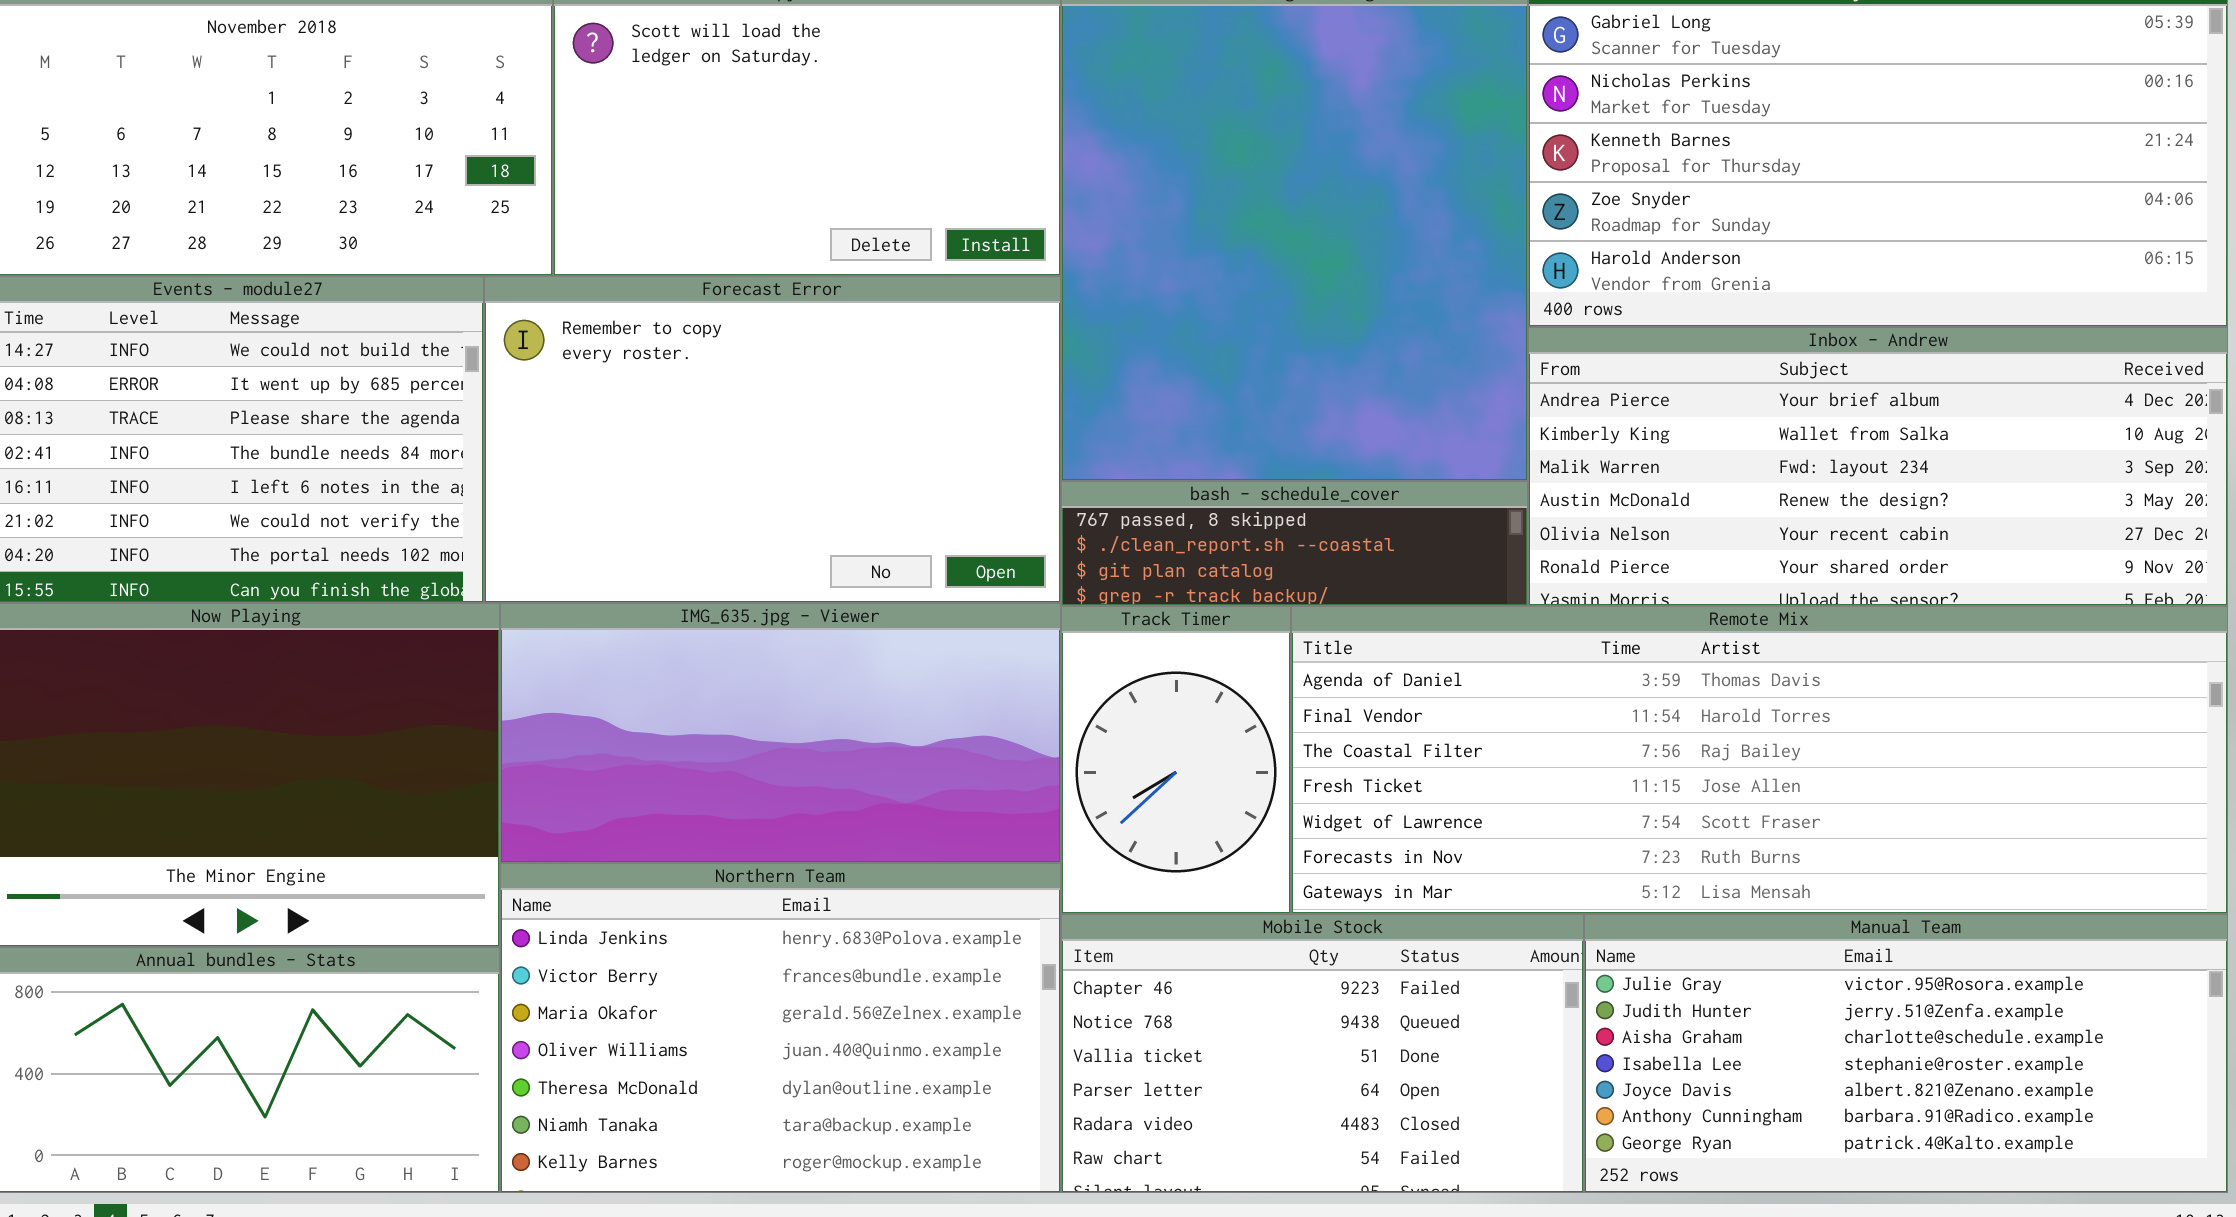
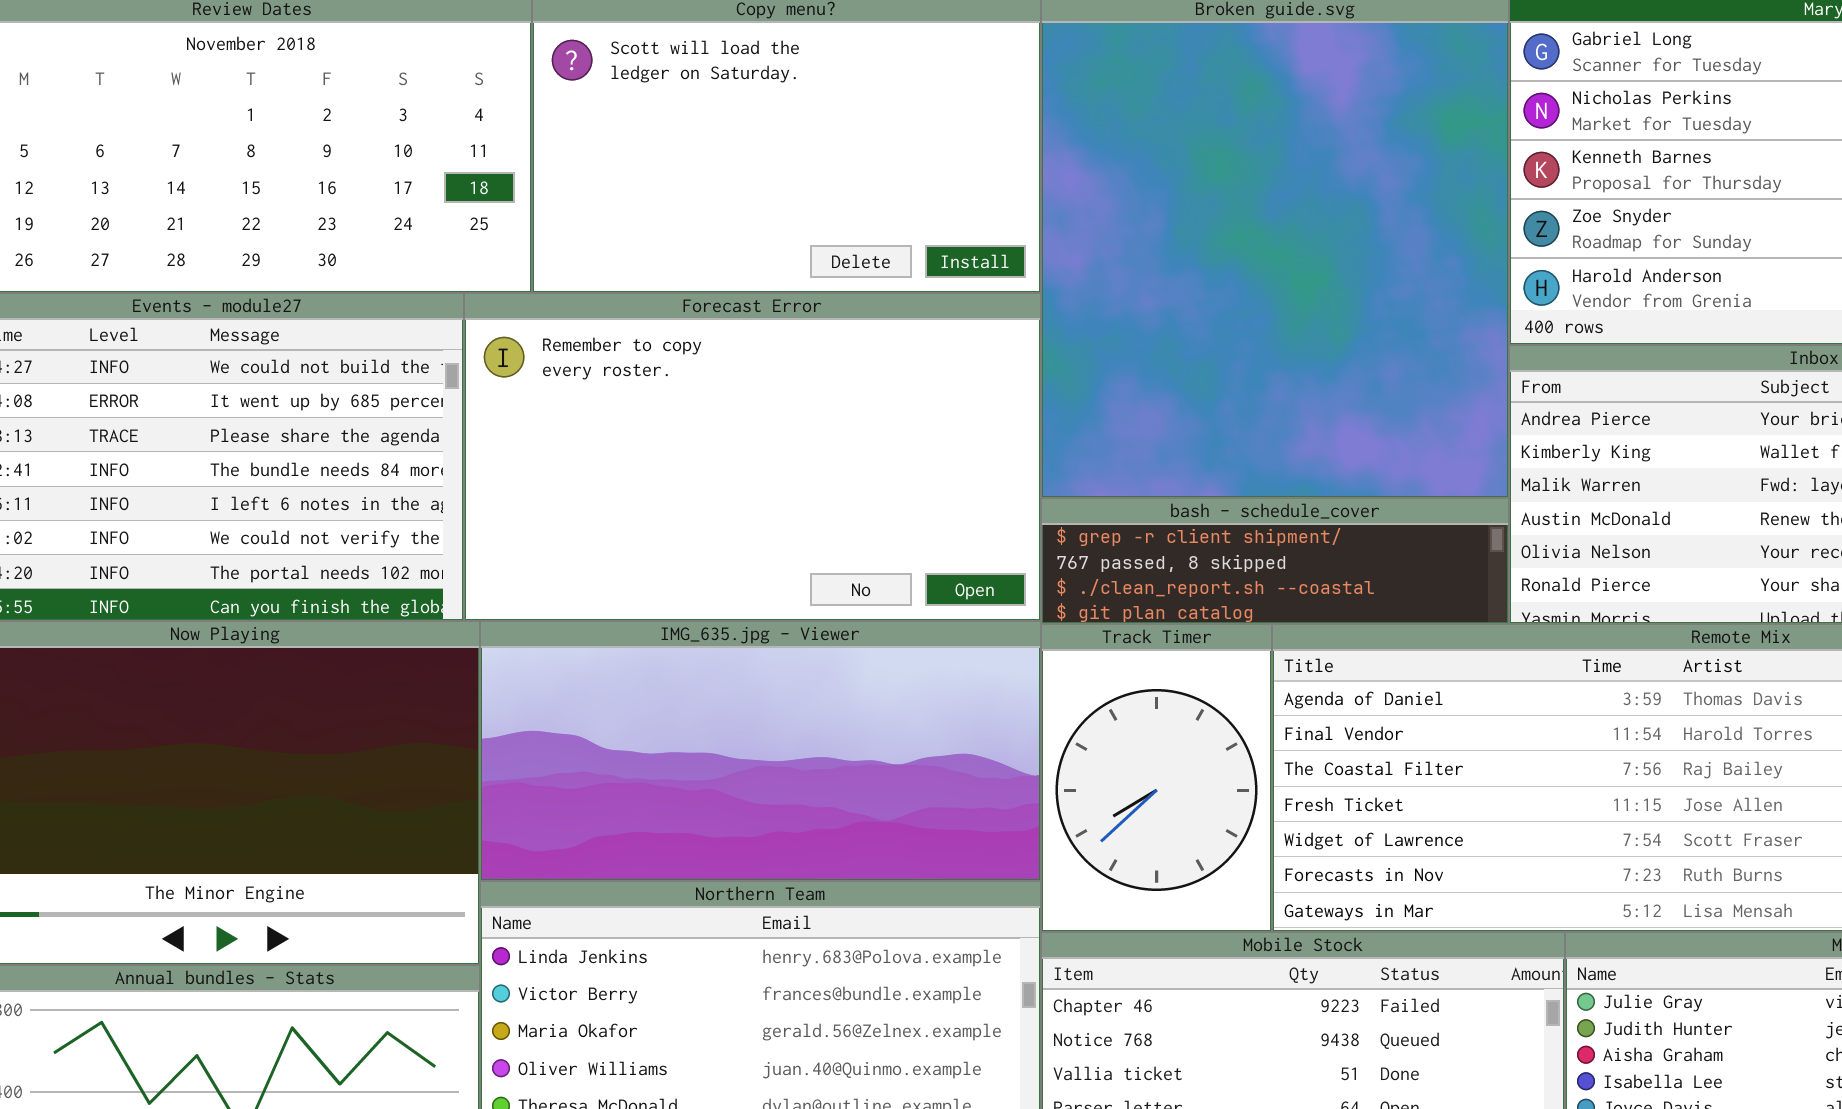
bash - schedule_cover: [1061,481,1528,606] -> [1041,498,1509,624], scrolled up 1 row

